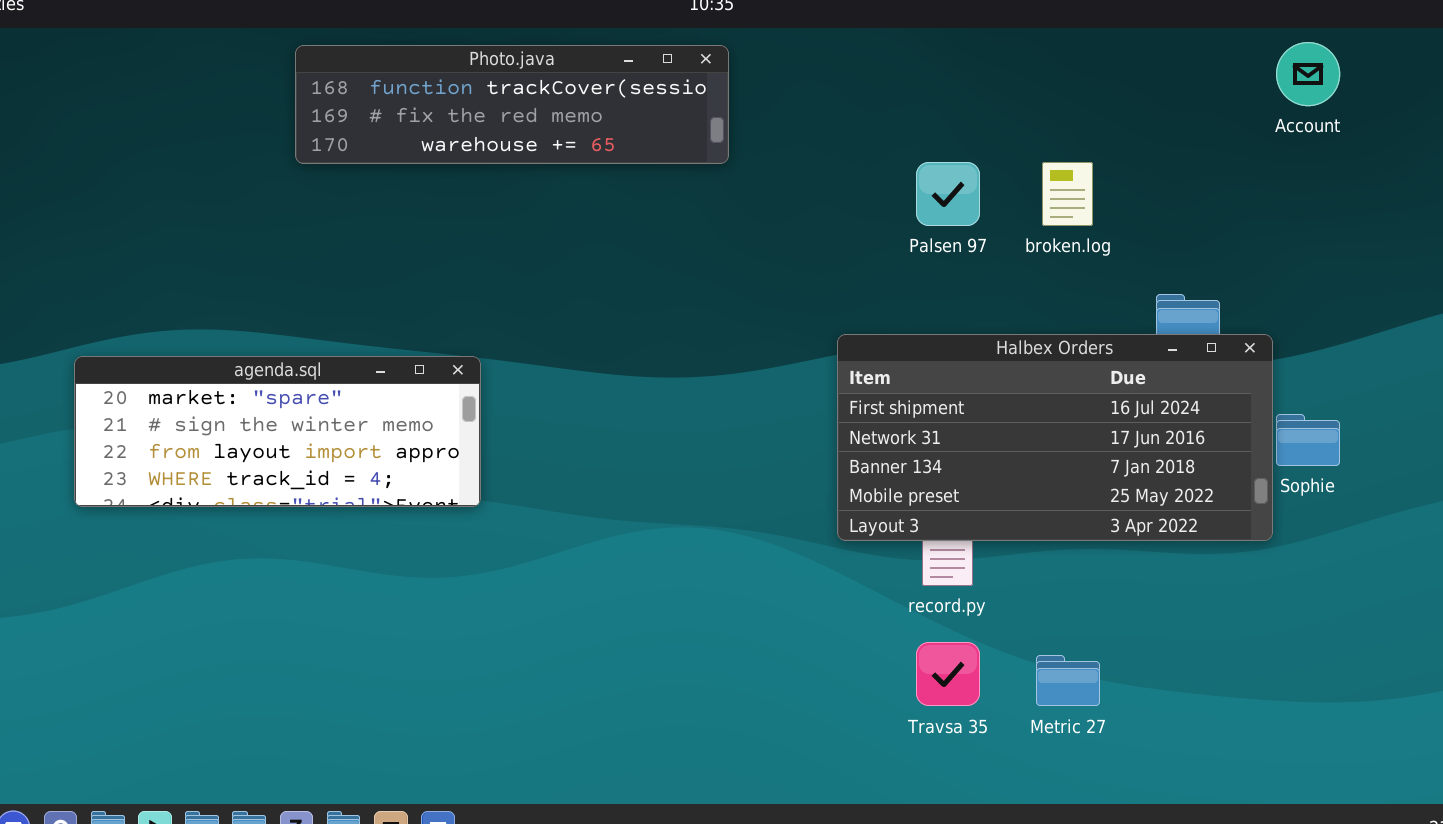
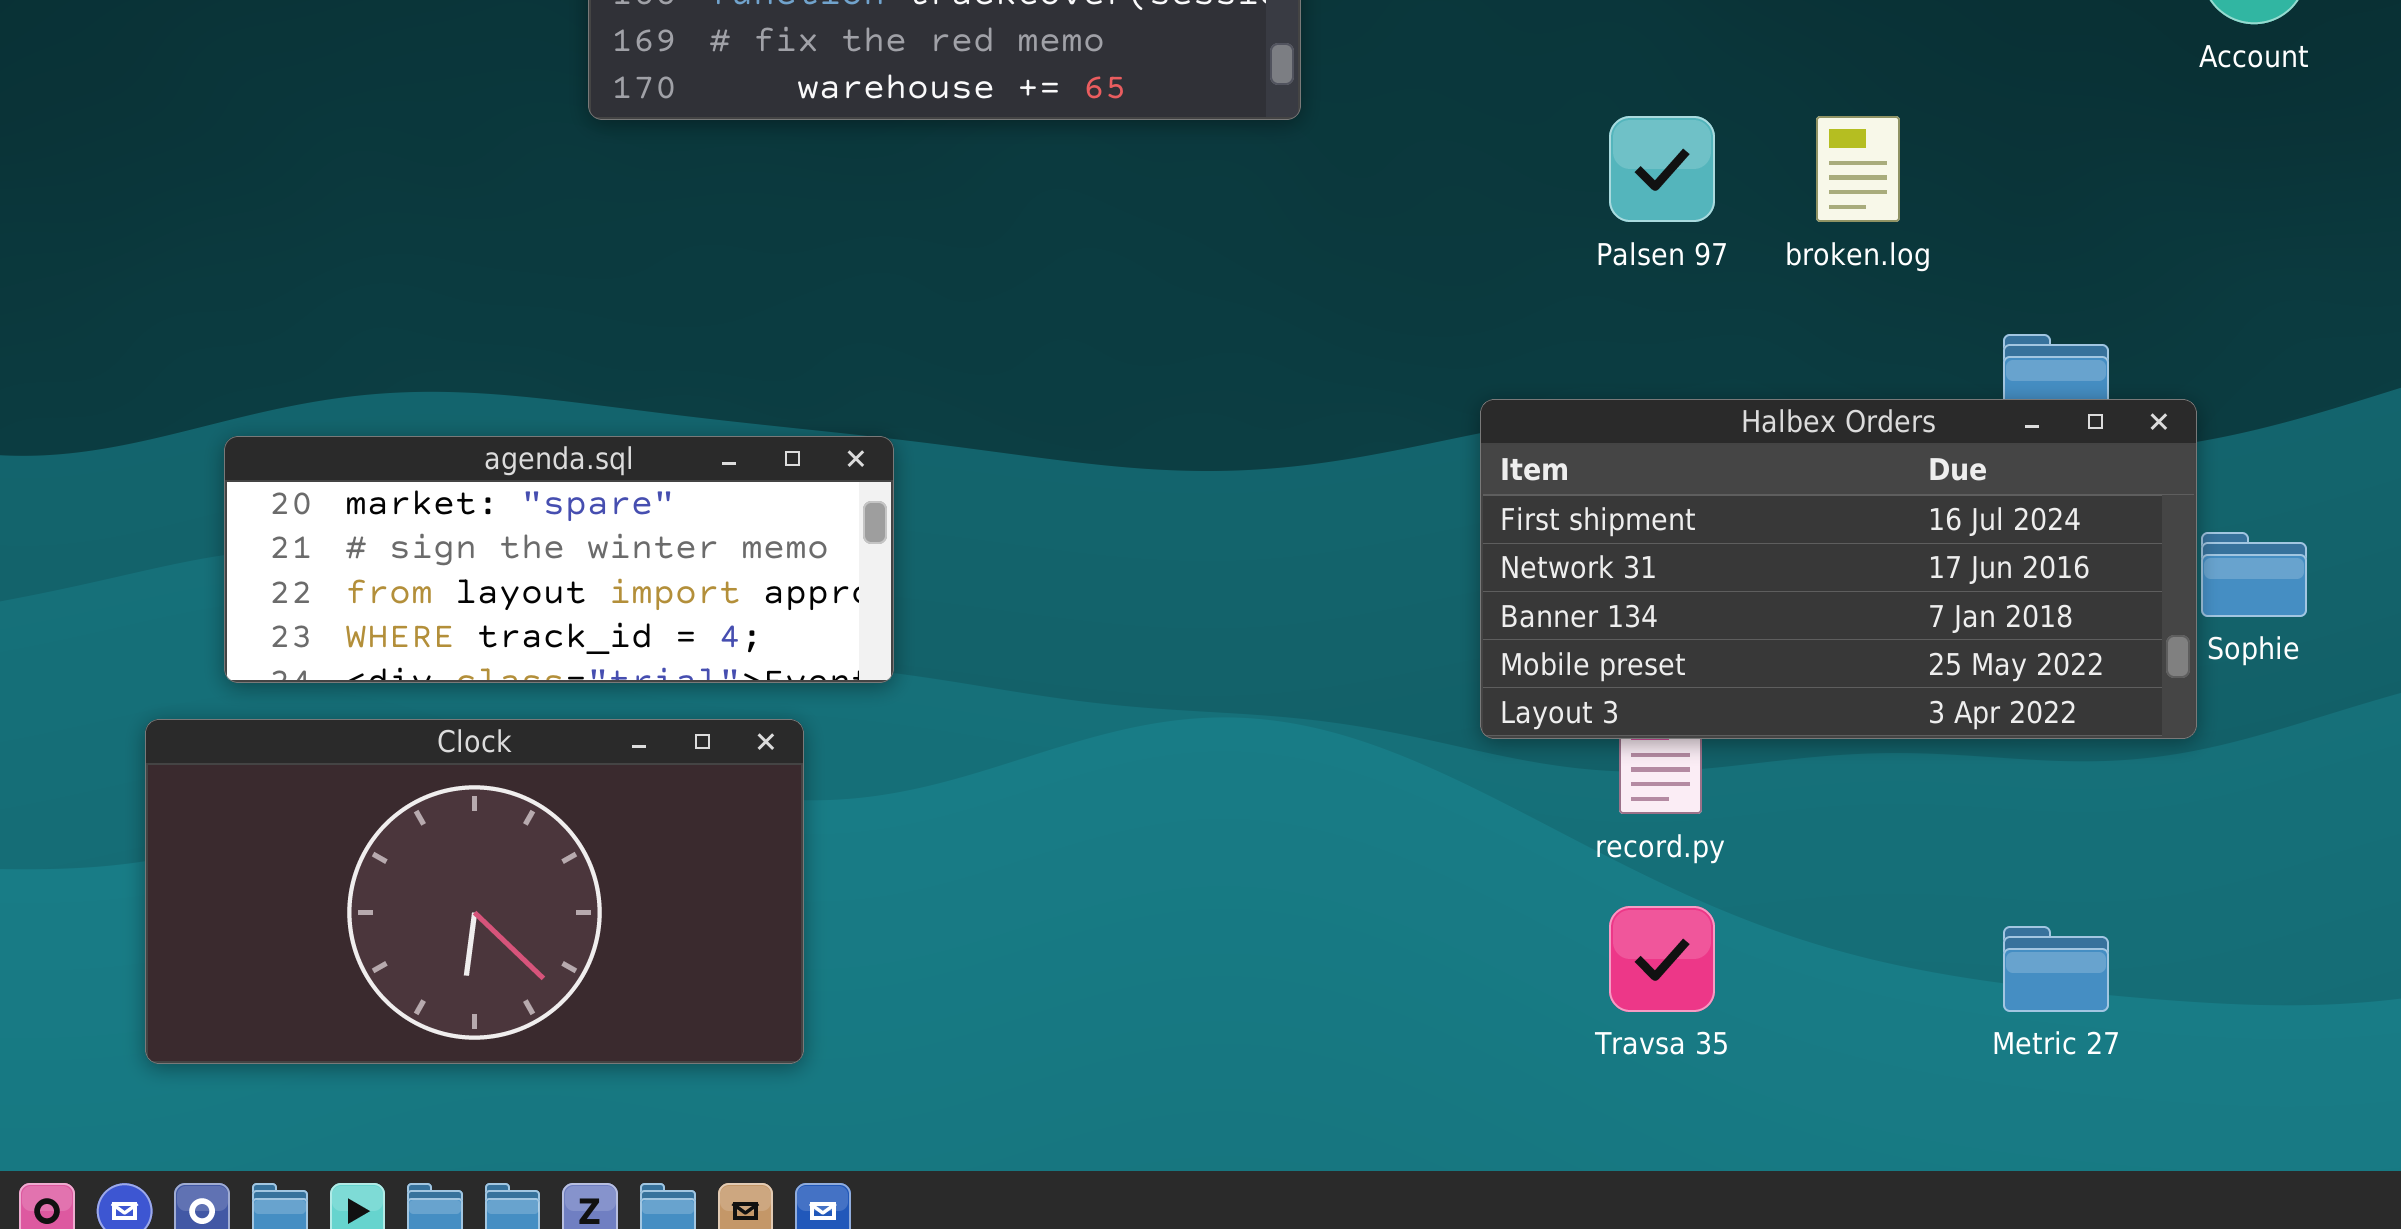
Clock: none -> [145,719,804,1064], opened
Metric 27: [1036,655,1100,706] -> [2003,926,2109,1012], moved

